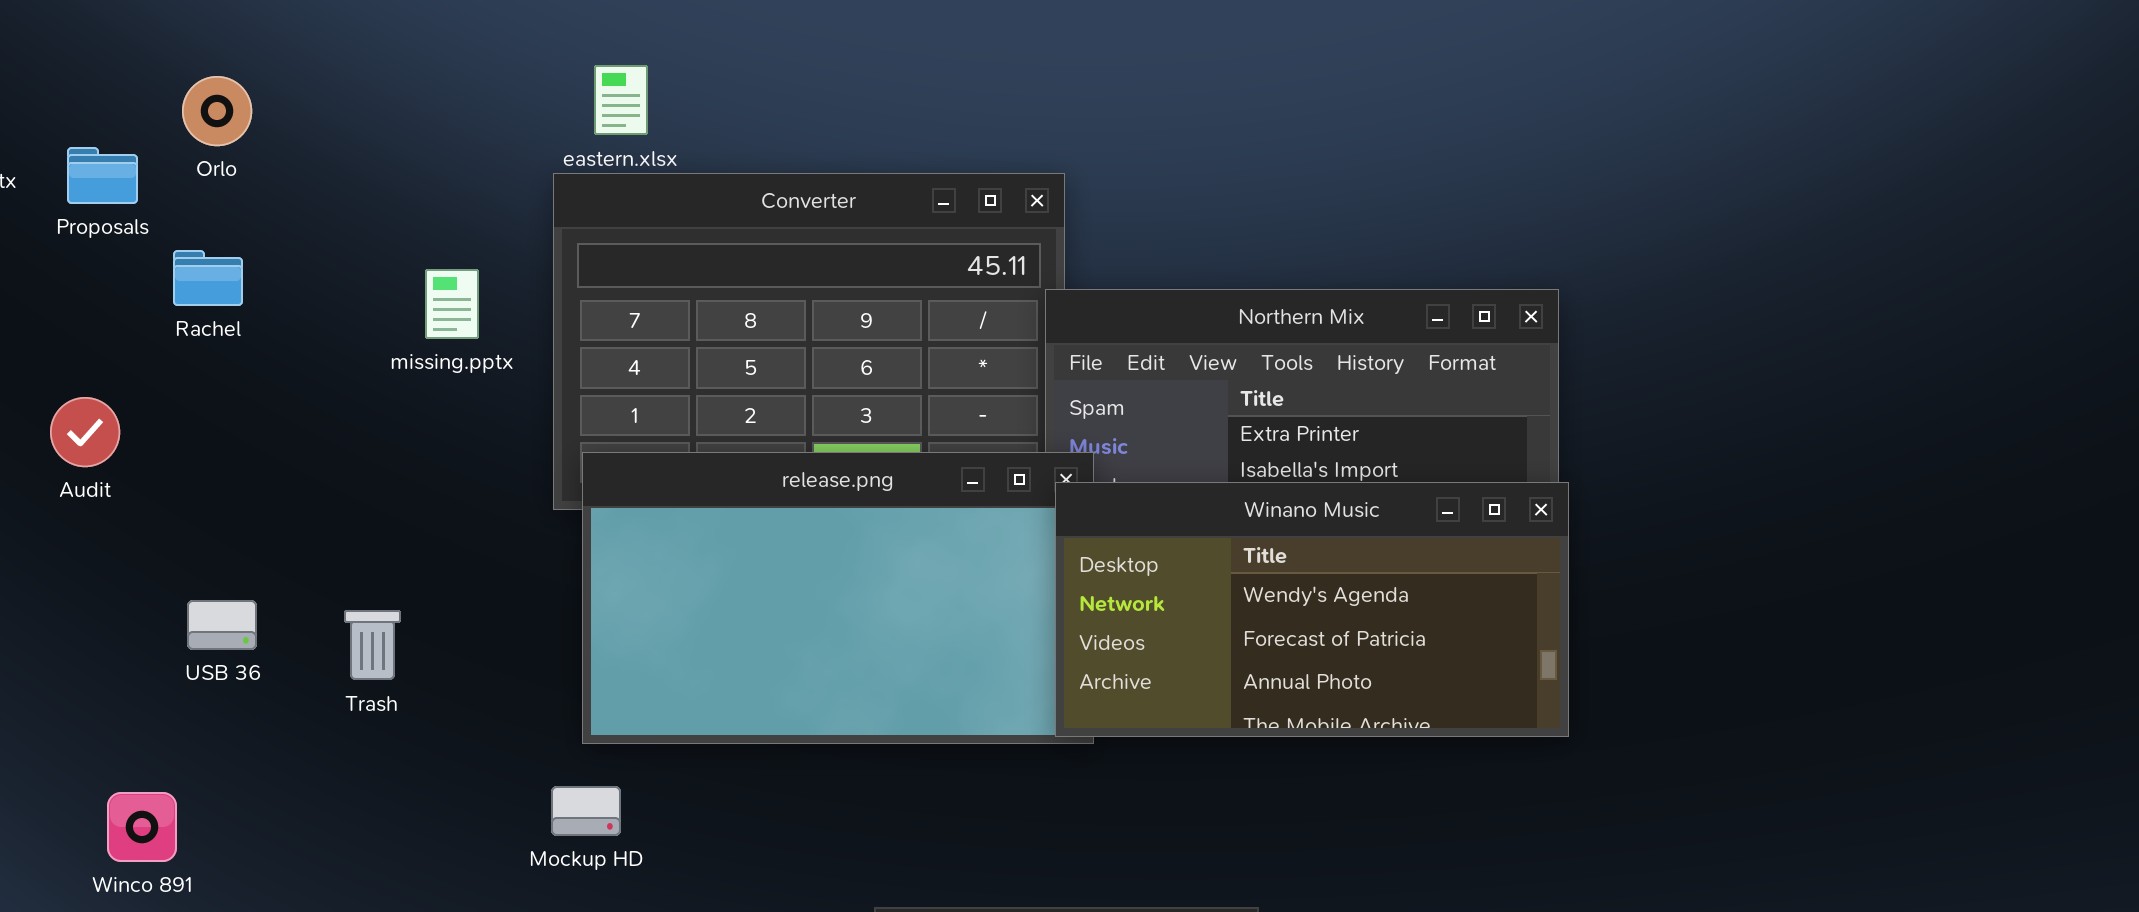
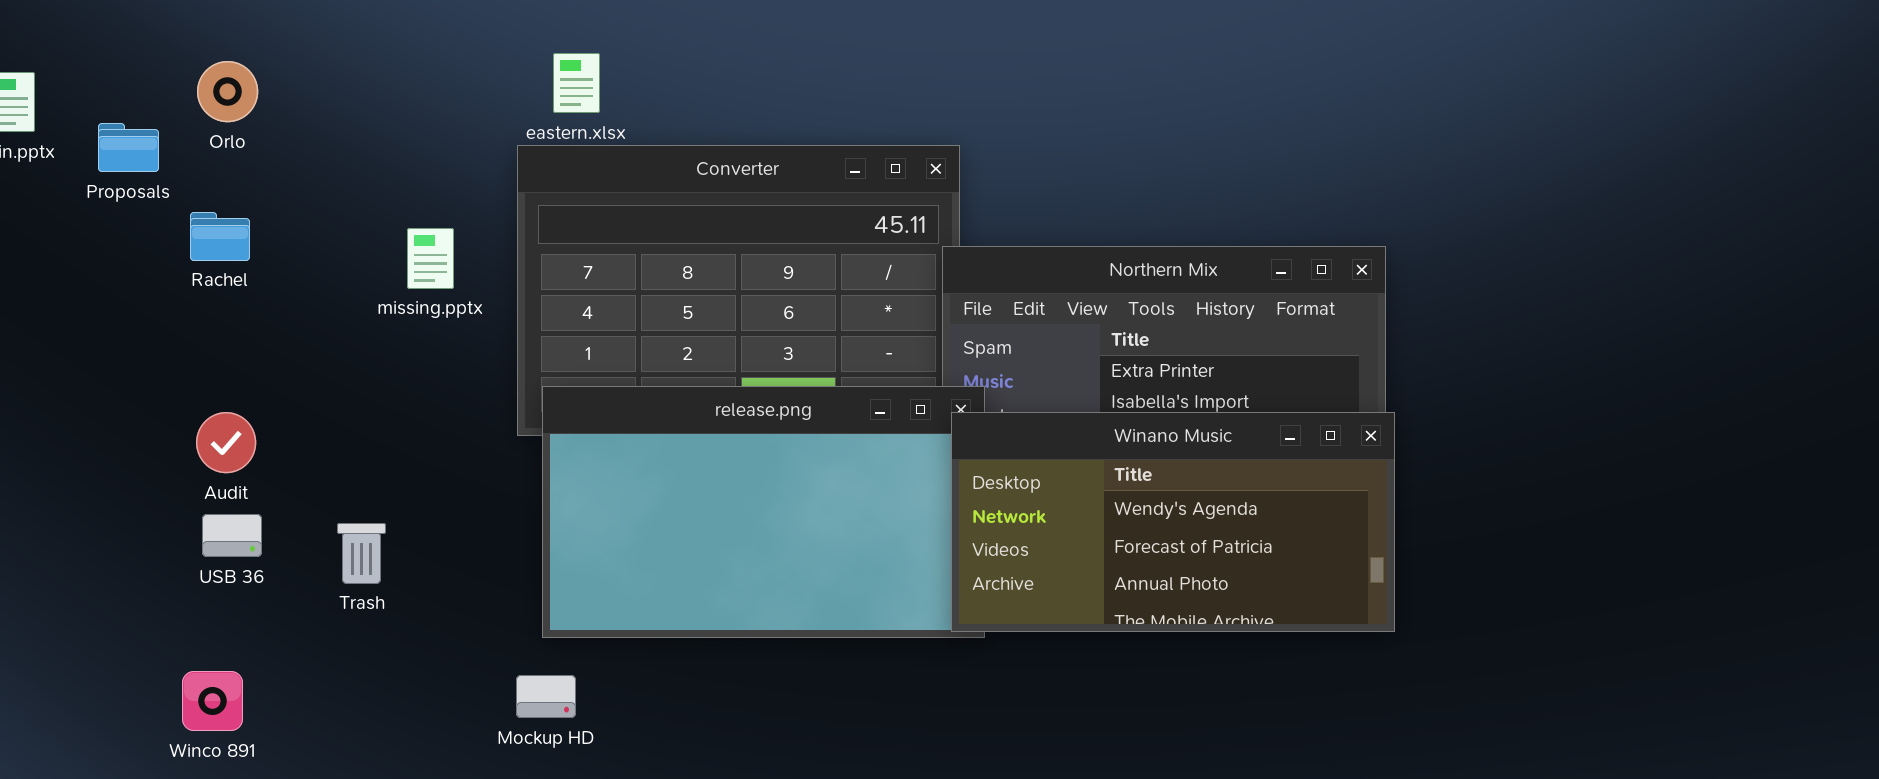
Audit: [50,397,120,467] -> [196,412,256,473], moved
Winco 891: [107,792,177,862] -> [182,671,243,731], moved

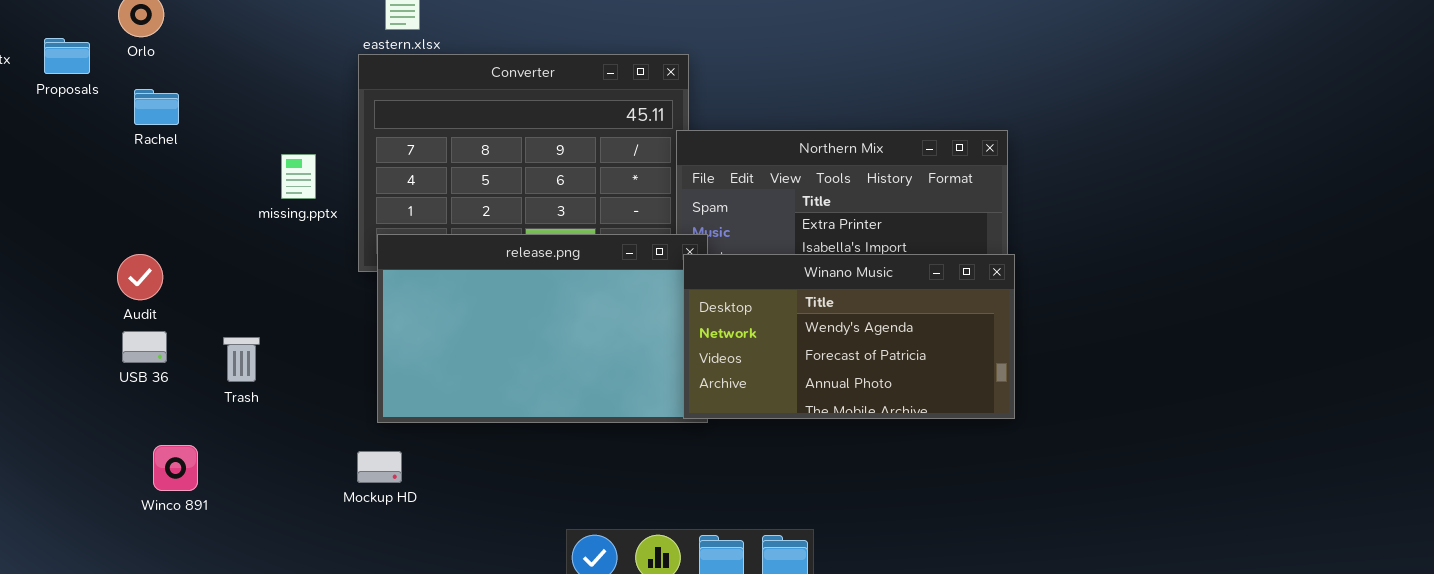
Rachel: [190,212,250,261] -> [134,89,179,125], moved
missing.pptx: [407,228,454,289] -> [281,154,316,199], moved
Winco 891: [182,671,243,731] -> [153,445,198,491], moved

